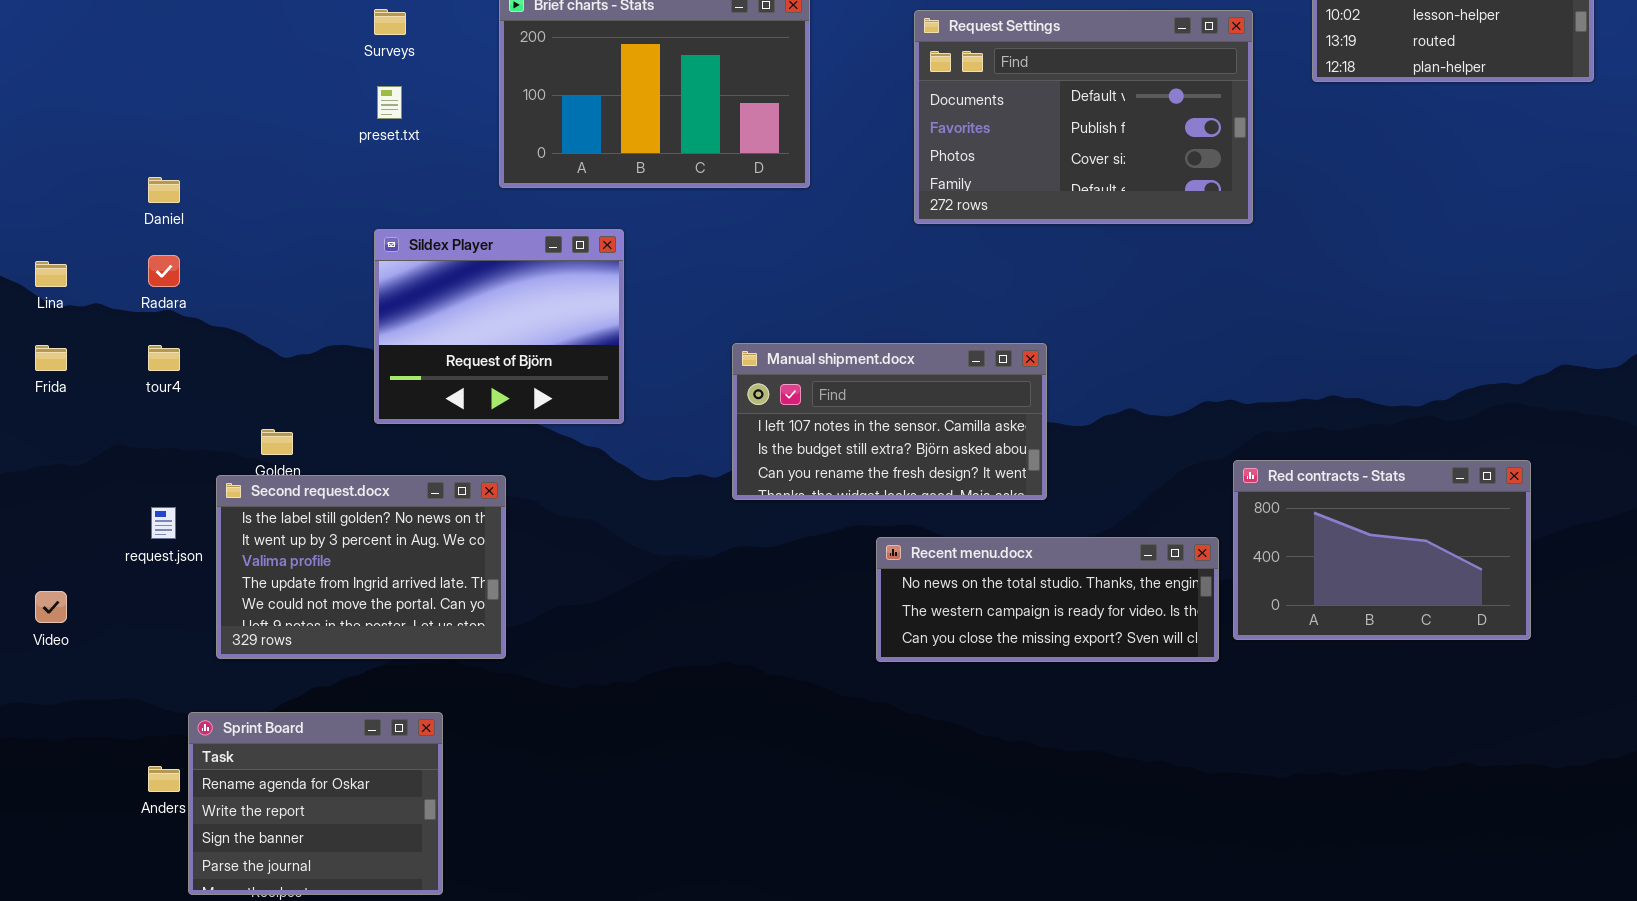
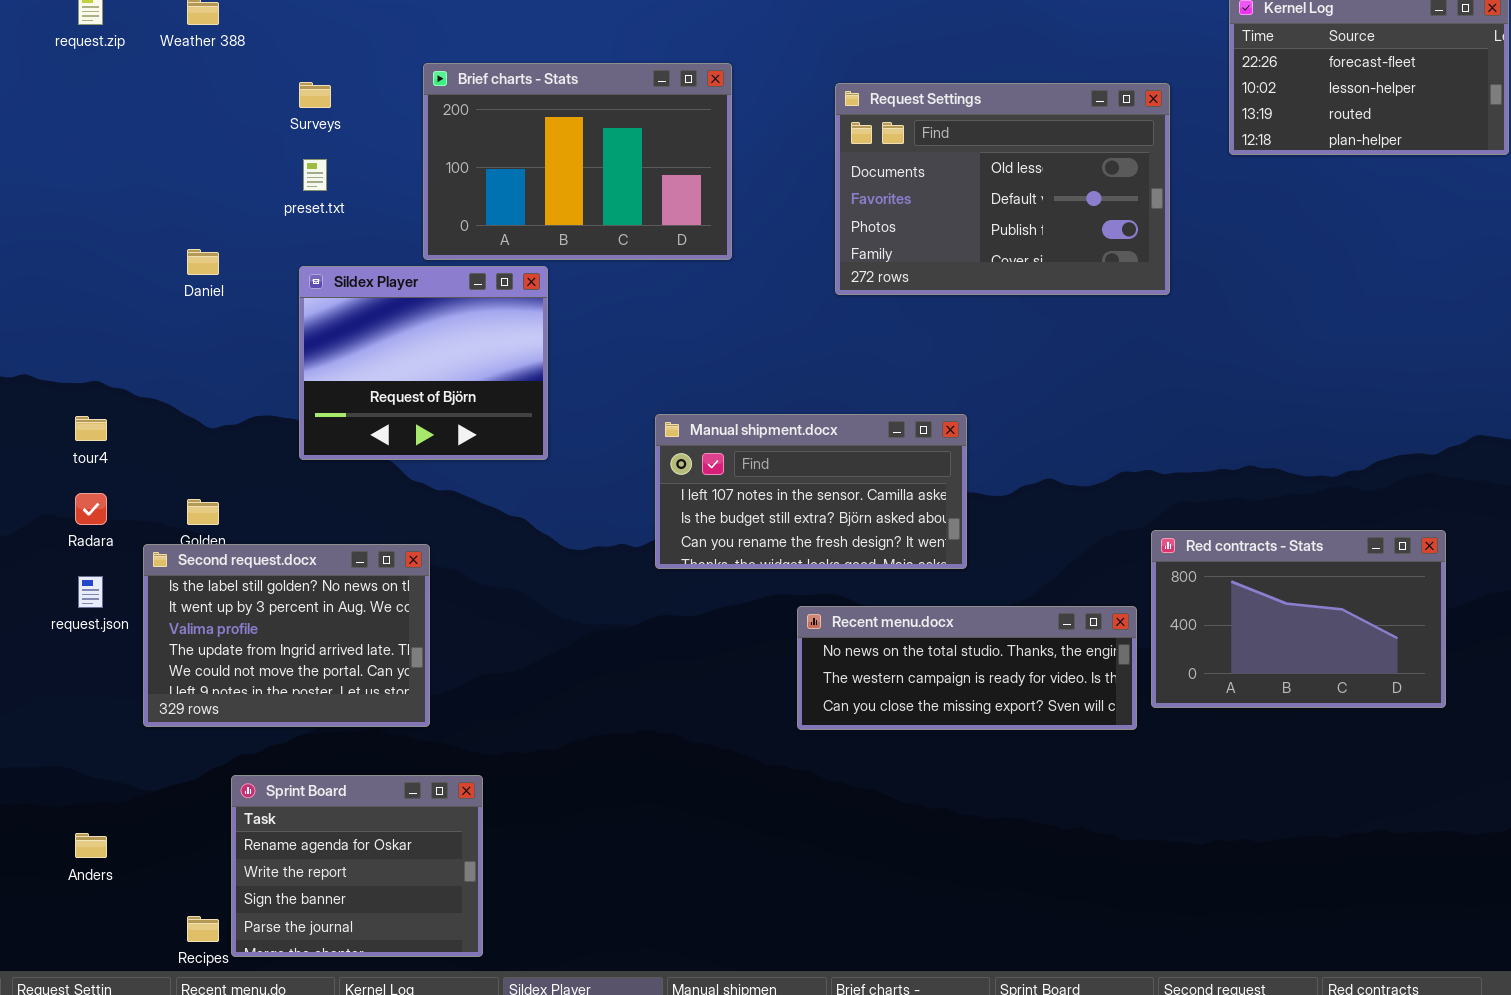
Request Settings: [914,10,1253,224] -> [835,83,1170,295], scrolled up 1 row
Daniel: [148,177,180,203] -> [187,249,219,275], moved
Sildex Player: [374,229,624,424] -> [299,266,548,460], moved
Radara: [148,255,180,287] -> [75,493,107,525], moved
Sprint Board: [188,712,443,895] -> [231,775,483,957], moved

